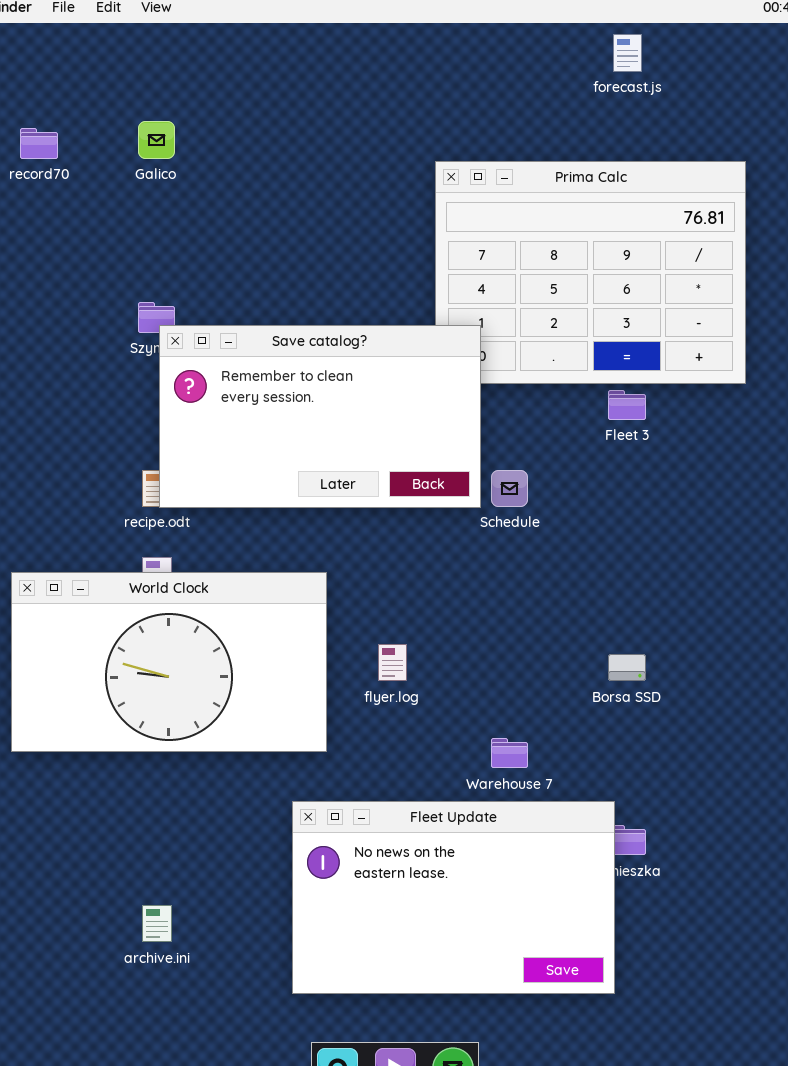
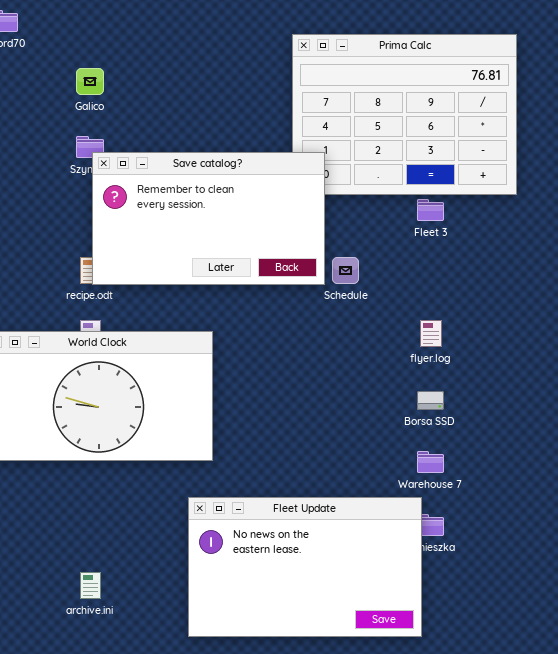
Galico: [138,121,175,159] -> [76,68,104,95], moved
flyer.log: [378,644,407,681] -> [420,320,442,347], moved
Warehouse 7: [491,738,528,768] -> [417,451,444,473], moved

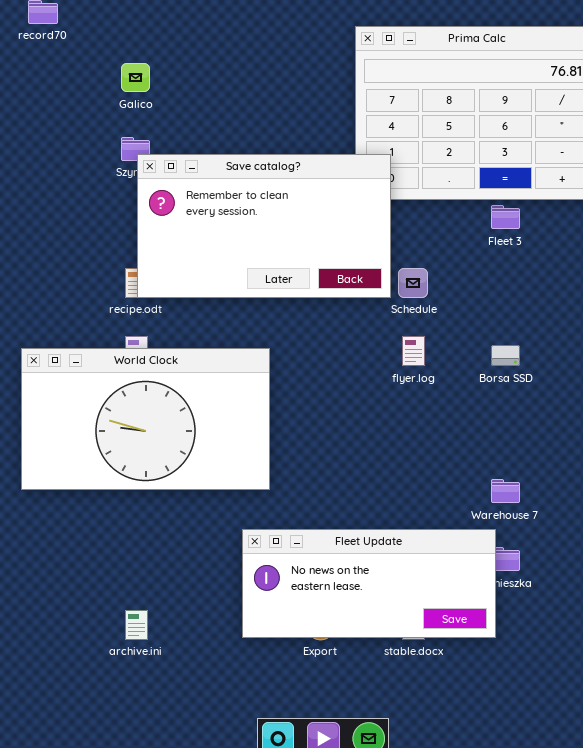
flyer.log: [420,320,442,347] -> [402,336,425,366], moved
Borsa SSD: [417,391,444,410] -> [491,345,520,366], moved
Fleet Update: [188,497,422,637] -> [242,529,496,638], resized

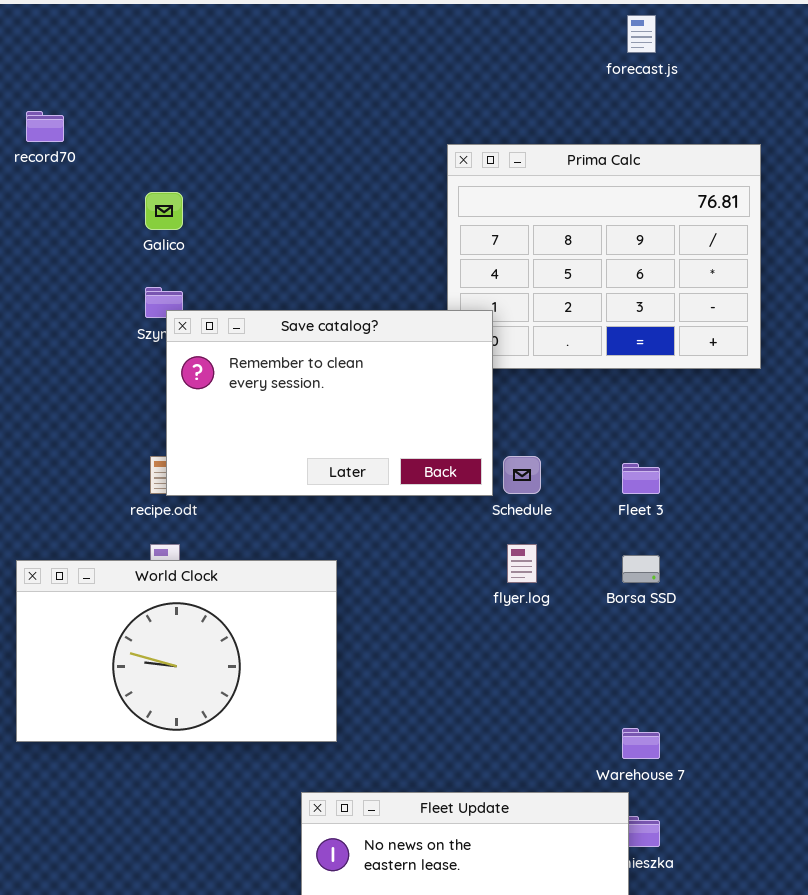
Fleet 3: [491,205,520,229] -> [622,463,660,494], moved

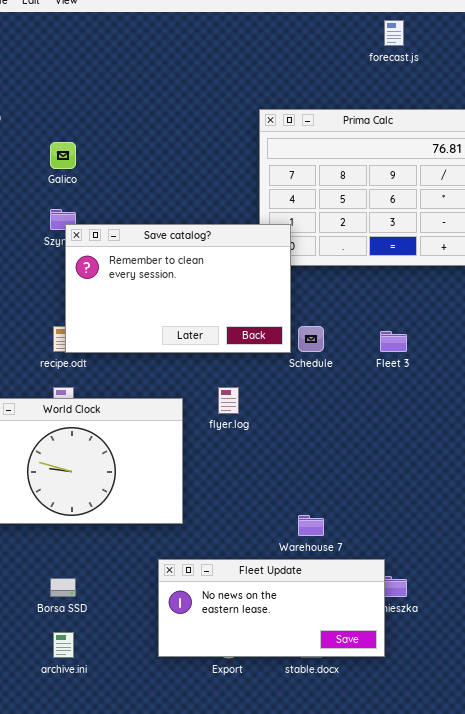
flyer.log: [507,544,537,583] -> [218,387,239,414], moved
Borsa SSD: [622,555,660,583] -> [50,578,76,597], moved
Warehouse 7: [622,728,660,759] -> [298,515,324,536], moved

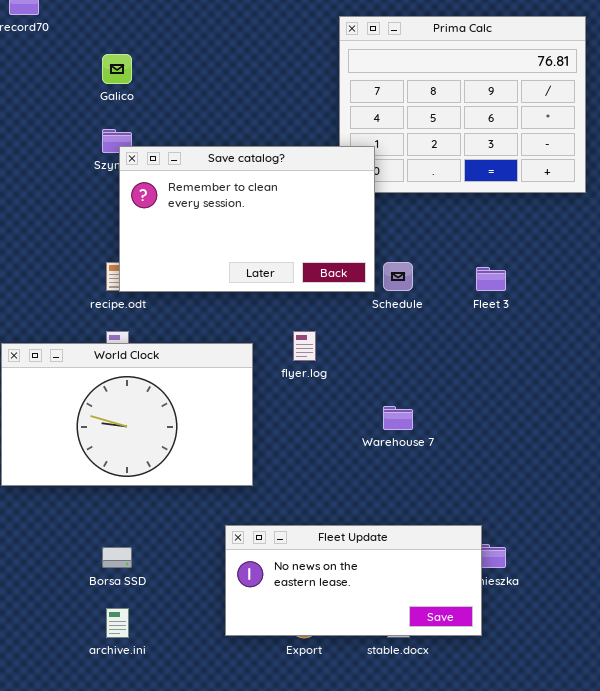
Warehouse 7: [298,515,324,536] -> [383,406,413,430], moved

